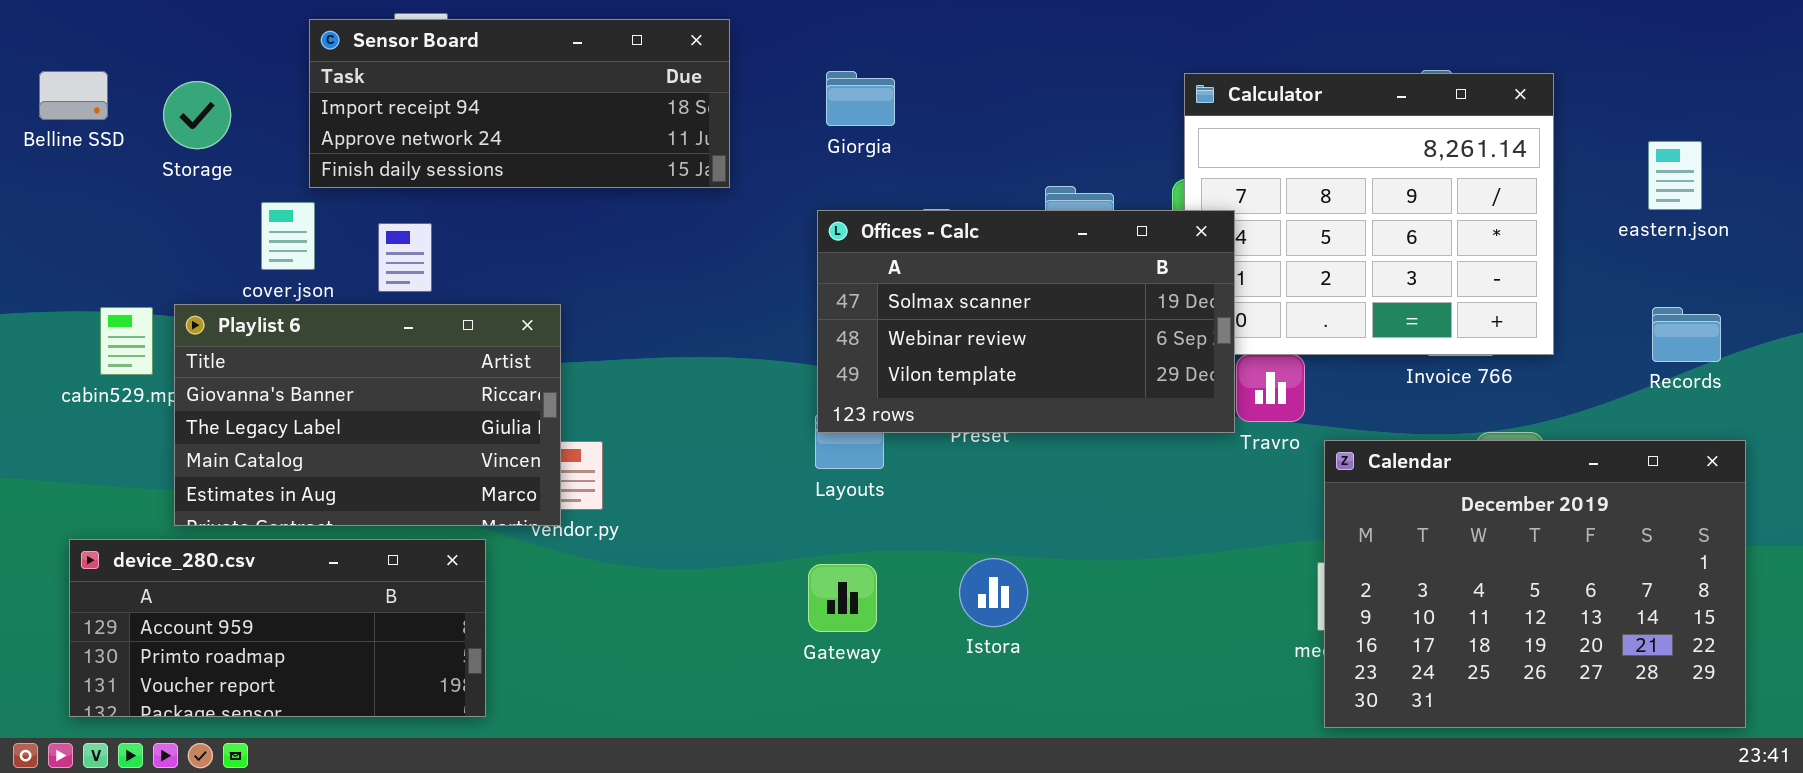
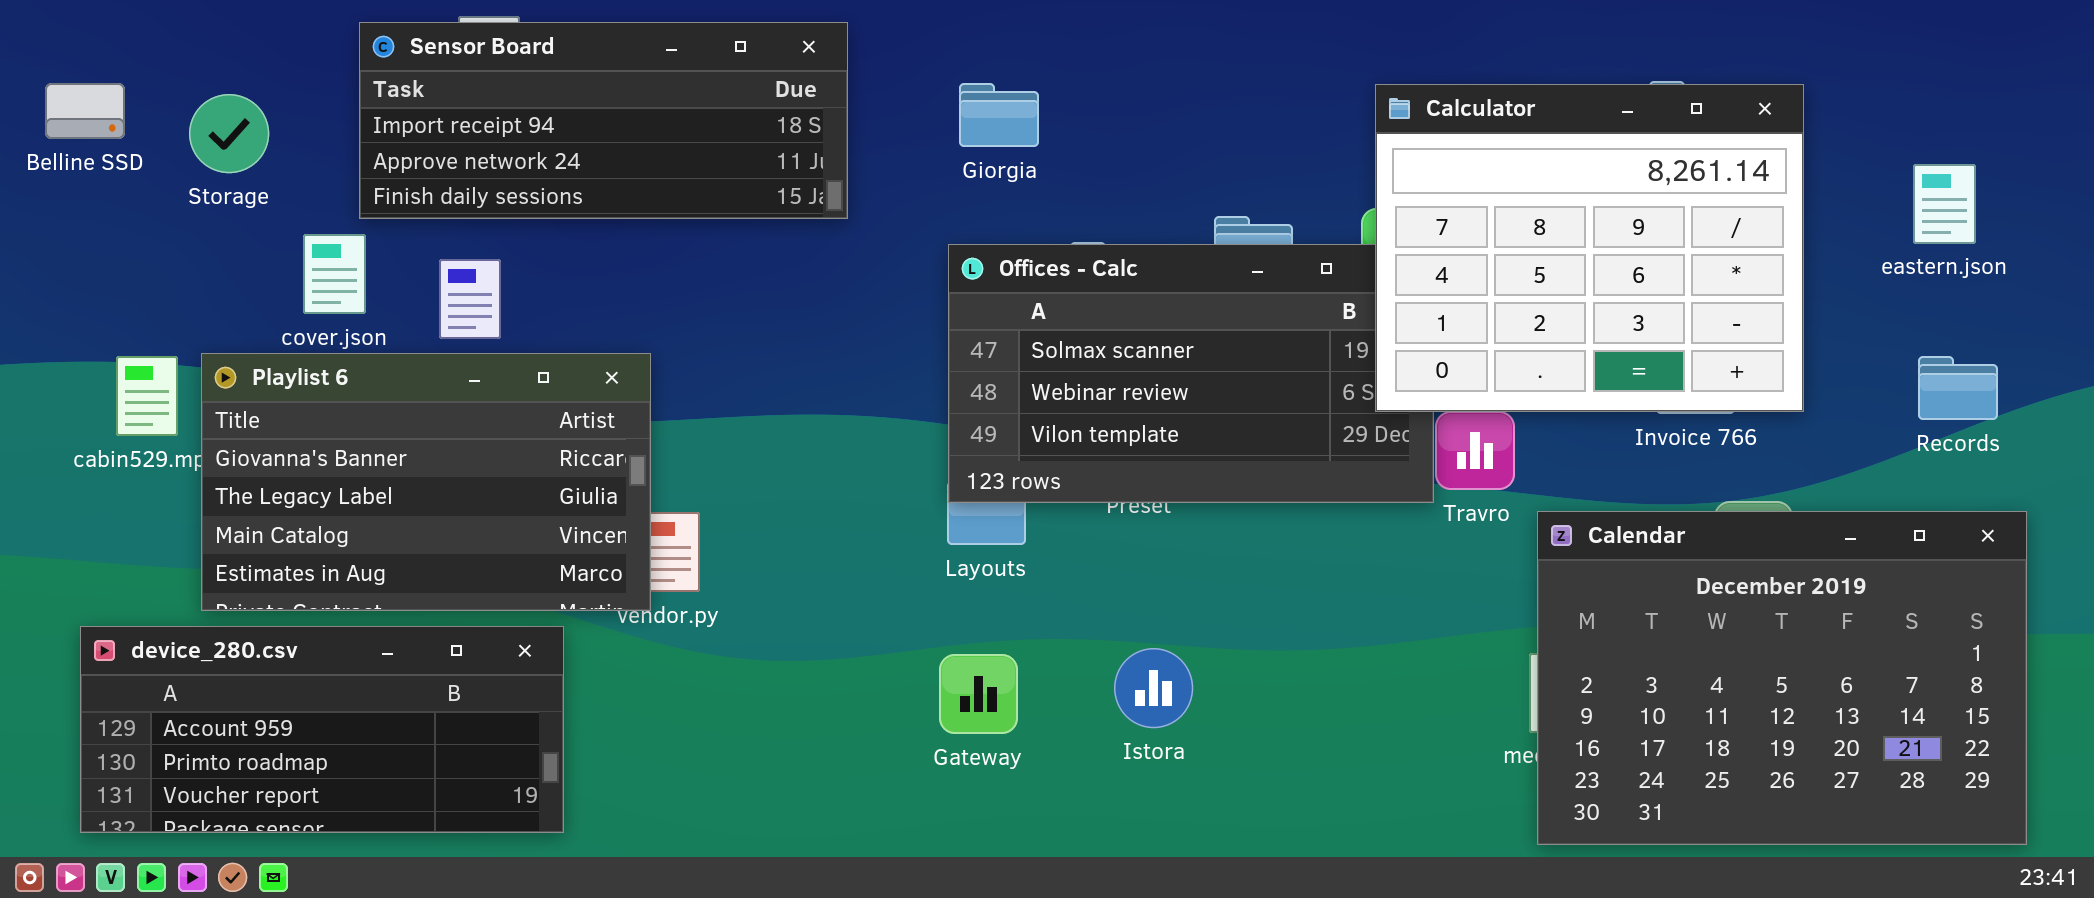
Calculator: [1184,73,1554,355] -> [1375,84,1804,412], raised

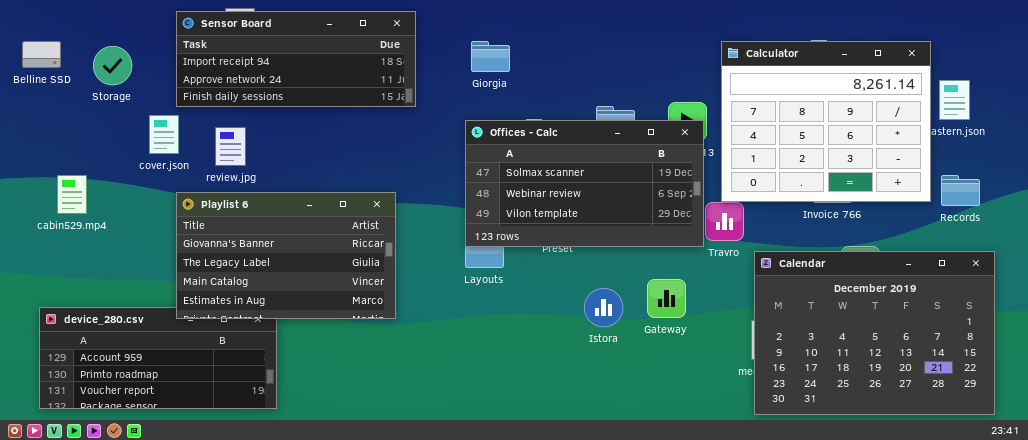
Calculator: [1375,84,1804,412] -> [721,41,931,202], moved
Playlist 6: [201,353,651,611] -> [176,192,396,319], moved
Istora: [1114,648,1193,728] -> [584,288,623,327], moved
Gateway: [939,654,1018,734] -> [647,279,686,318], moved

